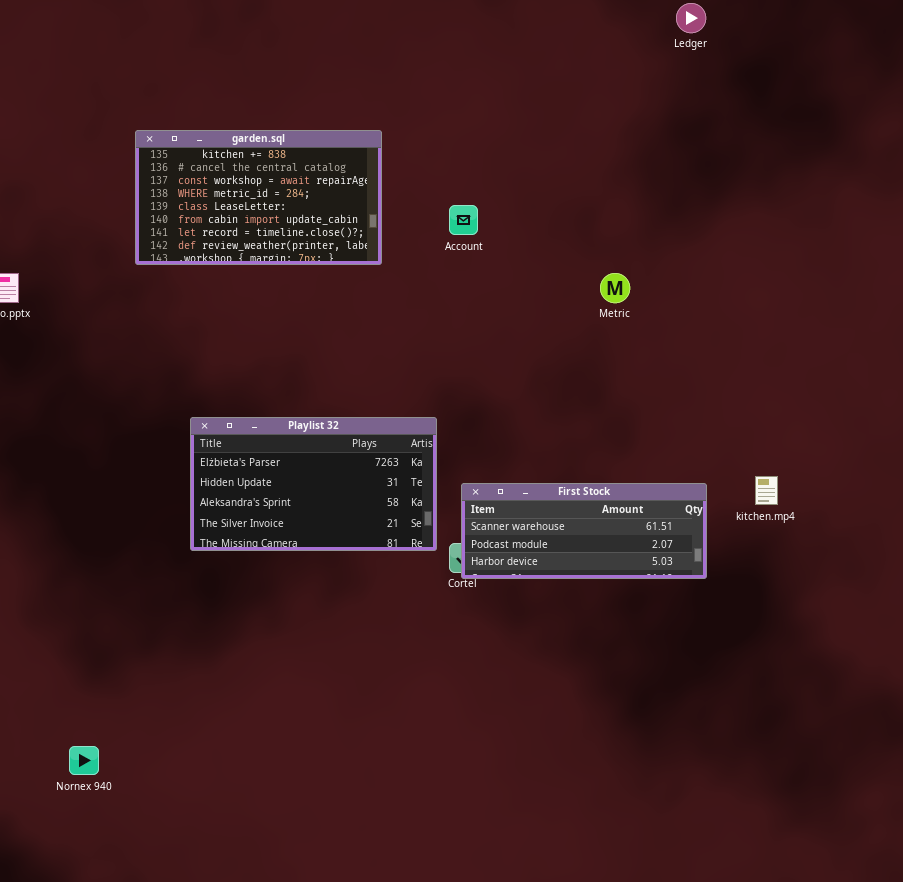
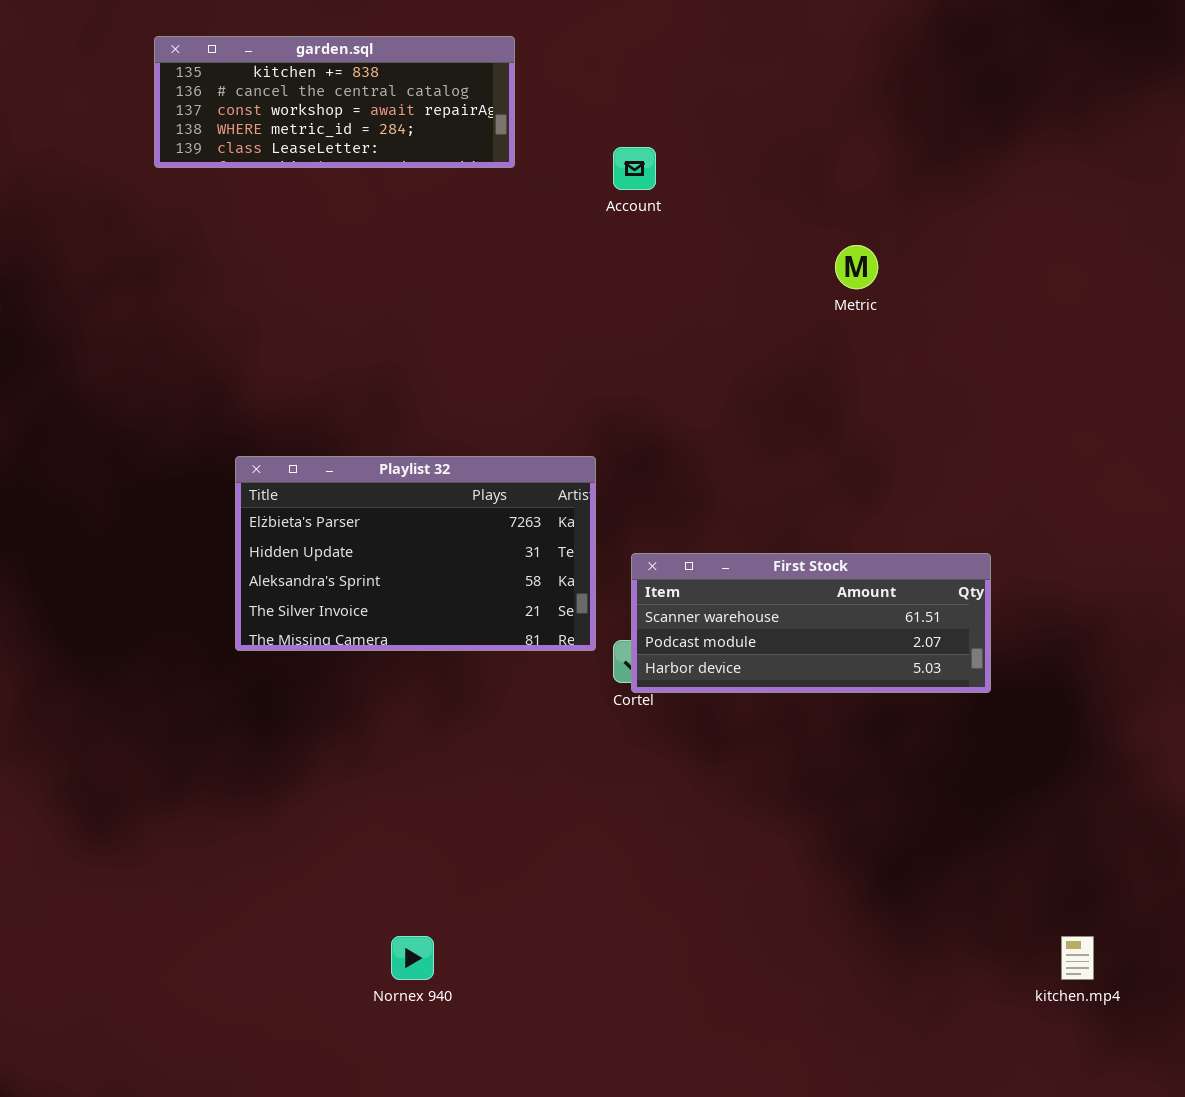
garden.sql: [135,130,382,265] -> [154,36,515,168], resized
kitchen.mp4: [755,476,778,505] -> [1061,936,1094,980], moved
Nornex 940: [69,746,99,775] -> [391,936,434,980], moved

